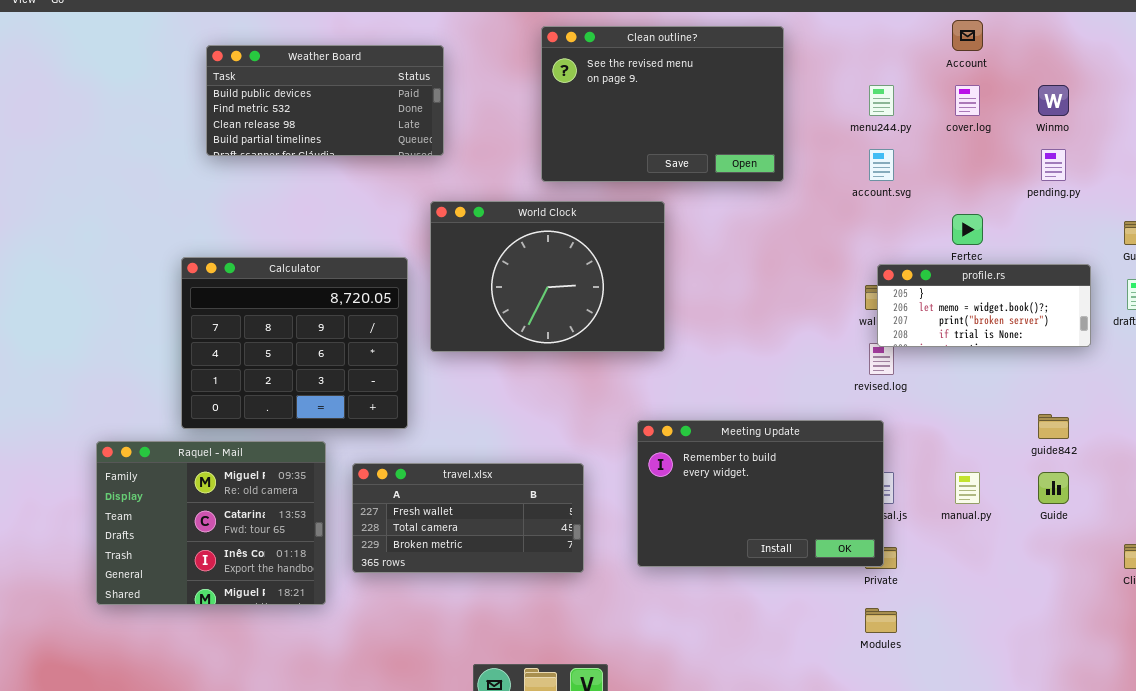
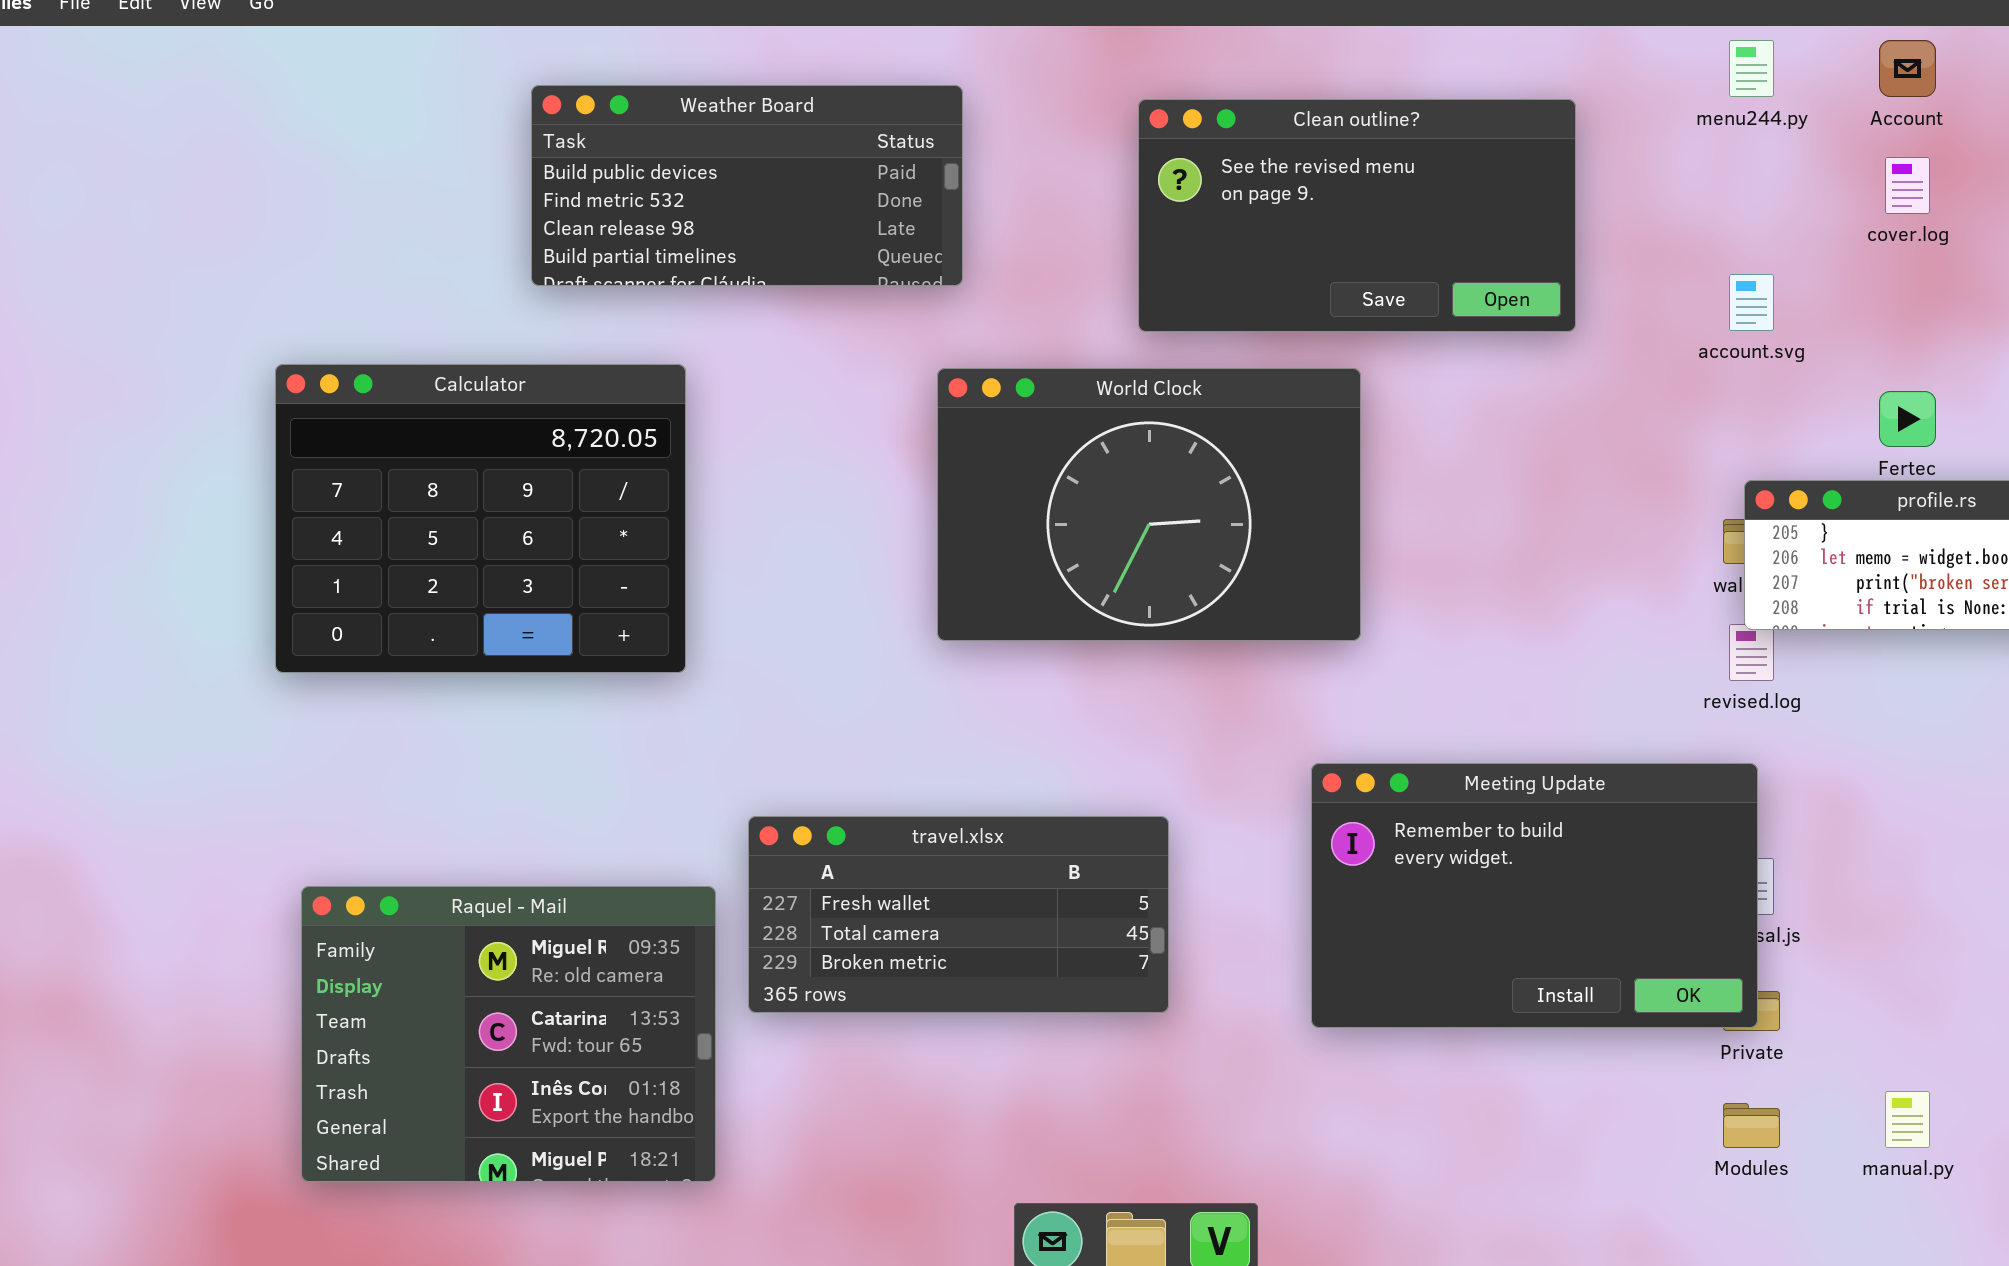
Clean outline?: [541,26,784,182] -> [1138,99,1576,332], resized
menu244.py: [869,85,894,116] -> [1729,40,1774,97], moved
Calculator: [181,257,408,429] -> [275,364,686,673], moved
Raquel - Mail: [96,441,326,605] -> [301,886,716,1182], moved
travel.xlsx: [352,463,584,573] -> [748,816,1169,1013], moved
manual.py: [955,472,980,504] -> [1885,1091,1930,1148], moved

